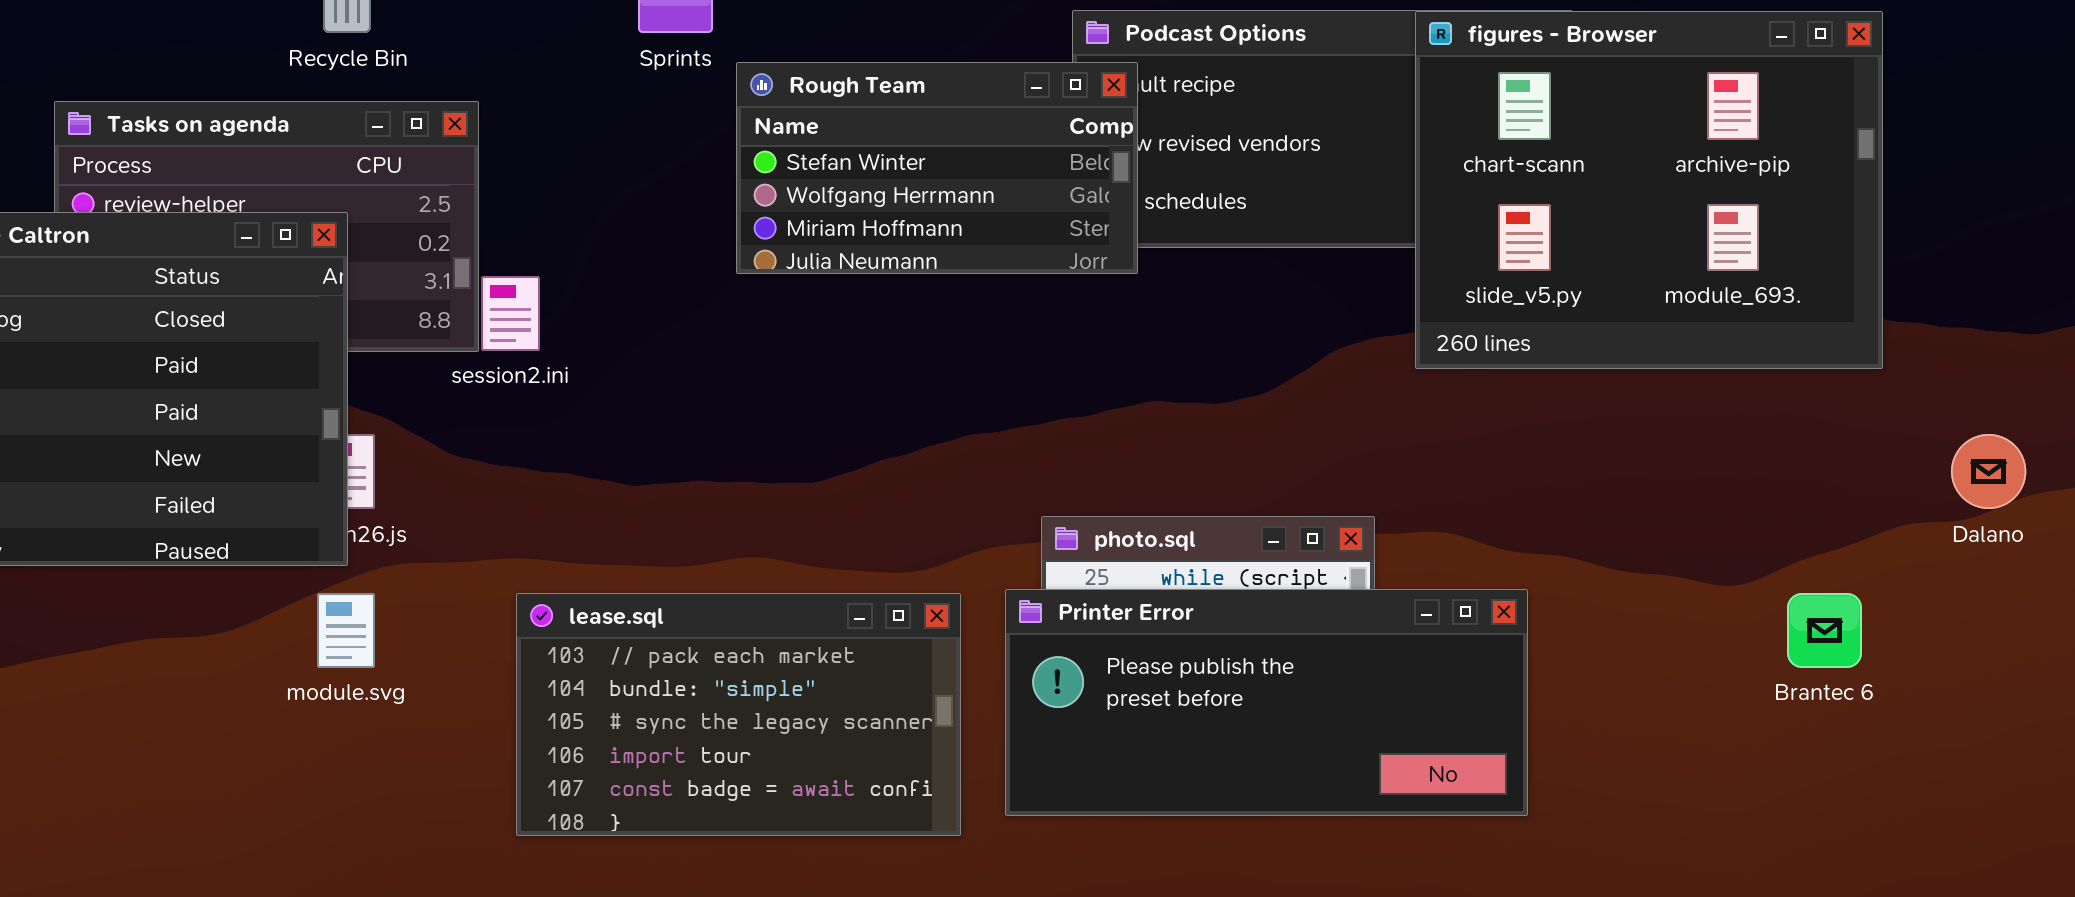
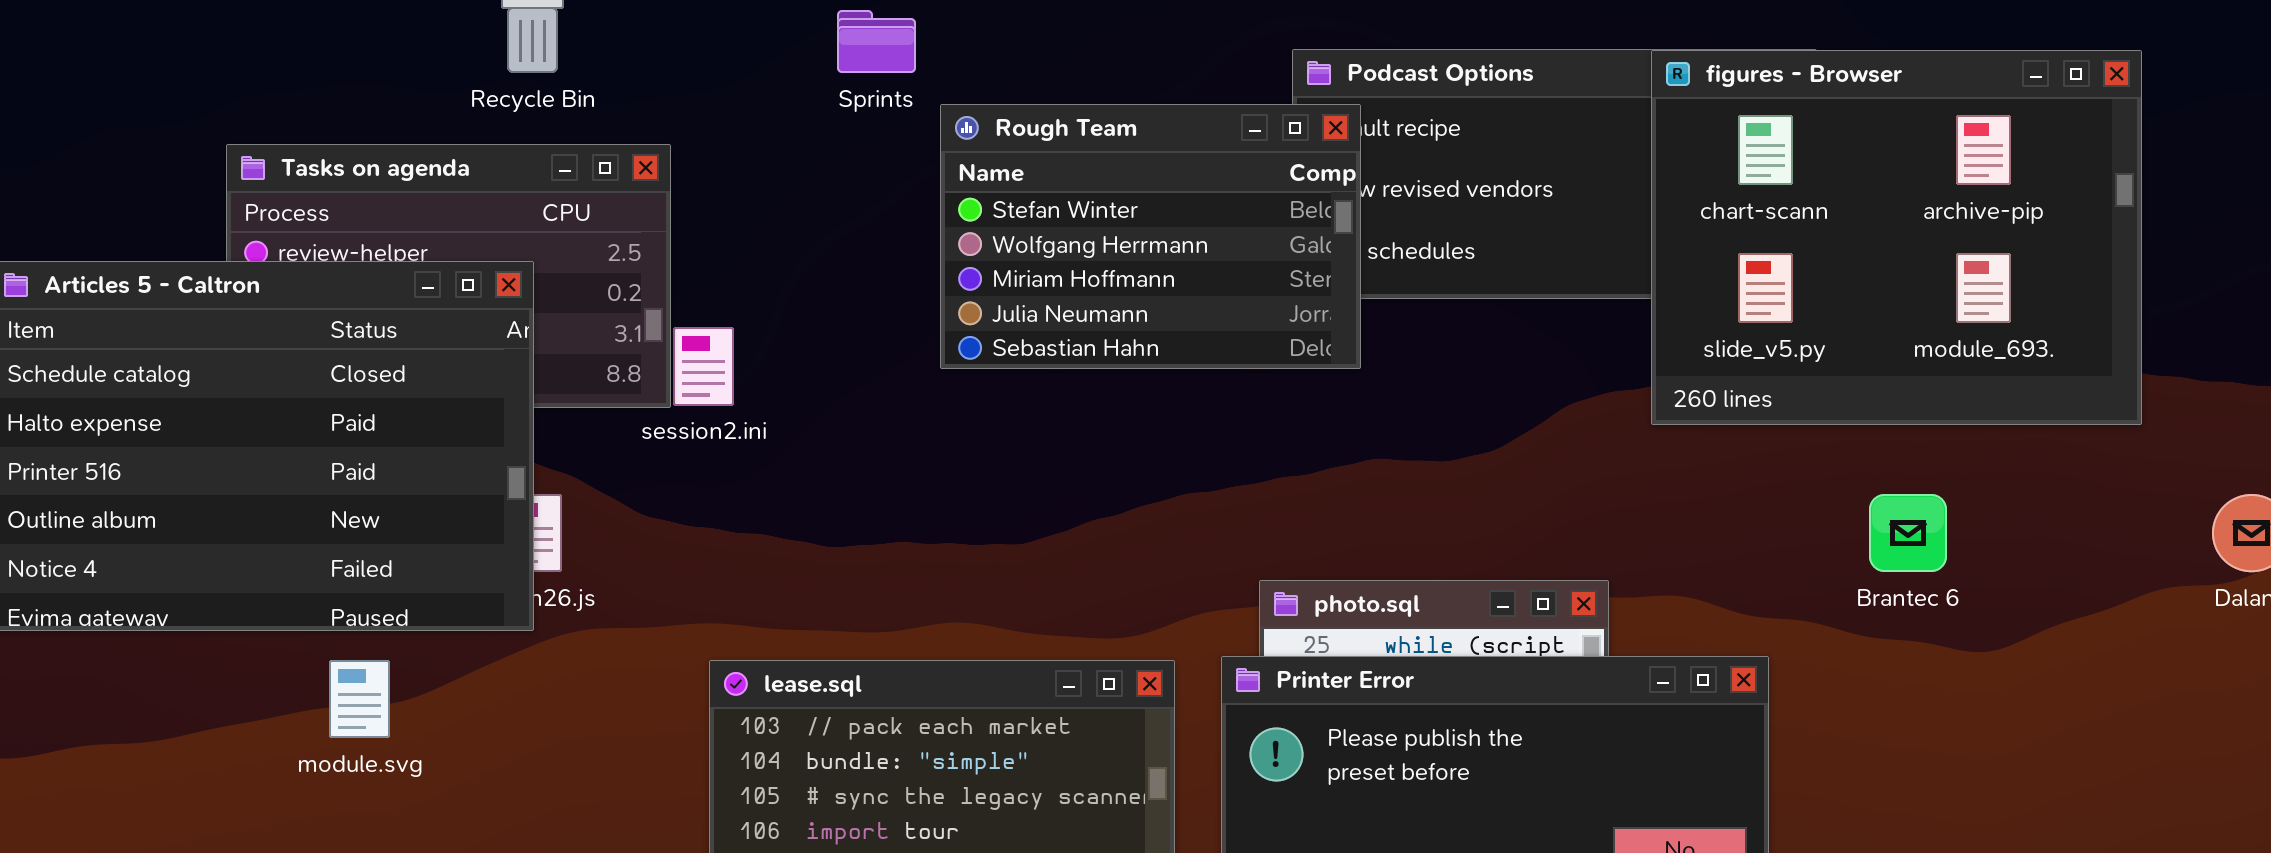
Rough Team: [736,62,1138,274] -> [940,104,1361,369], resized
module.svg: [317,593,375,668] -> [329,660,390,738], moved
Brantec 6: [1787,593,1862,668] -> [1869,494,1947,572], moved

